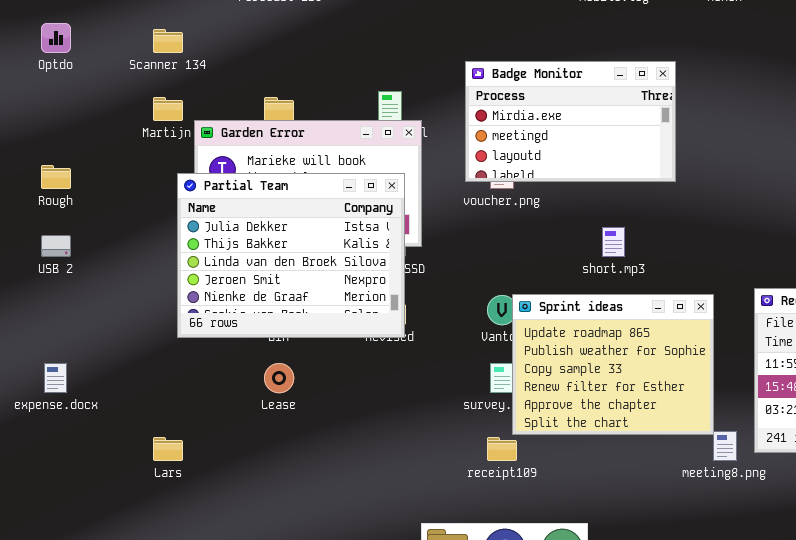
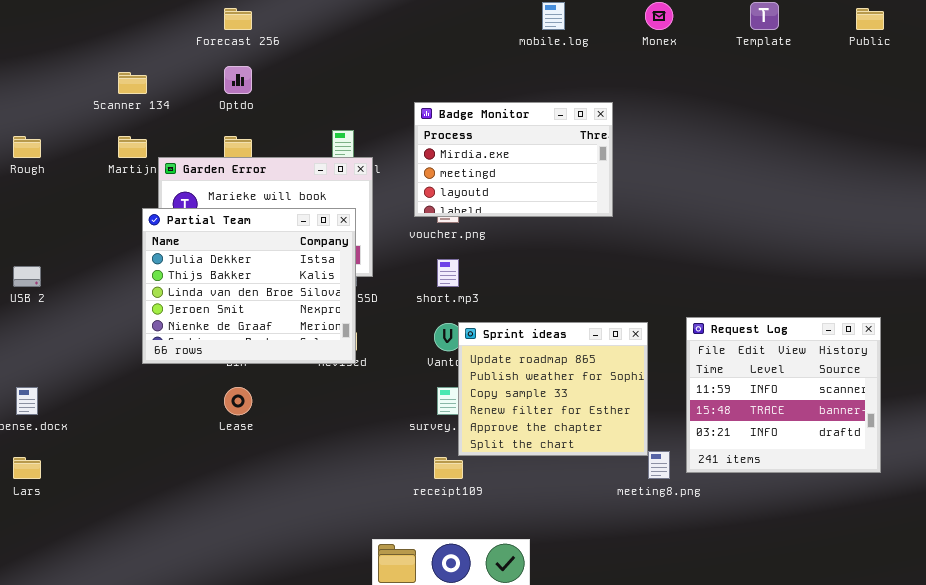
Optdo: [41,23,71,53] -> [224,66,252,94], moved
Rough: [41,165,71,189] -> [13,136,41,158], moved
short.mp3: [602,227,625,257] -> [437,259,459,287], moved
Lars: [153,437,183,461] -> [13,457,41,479], moved

